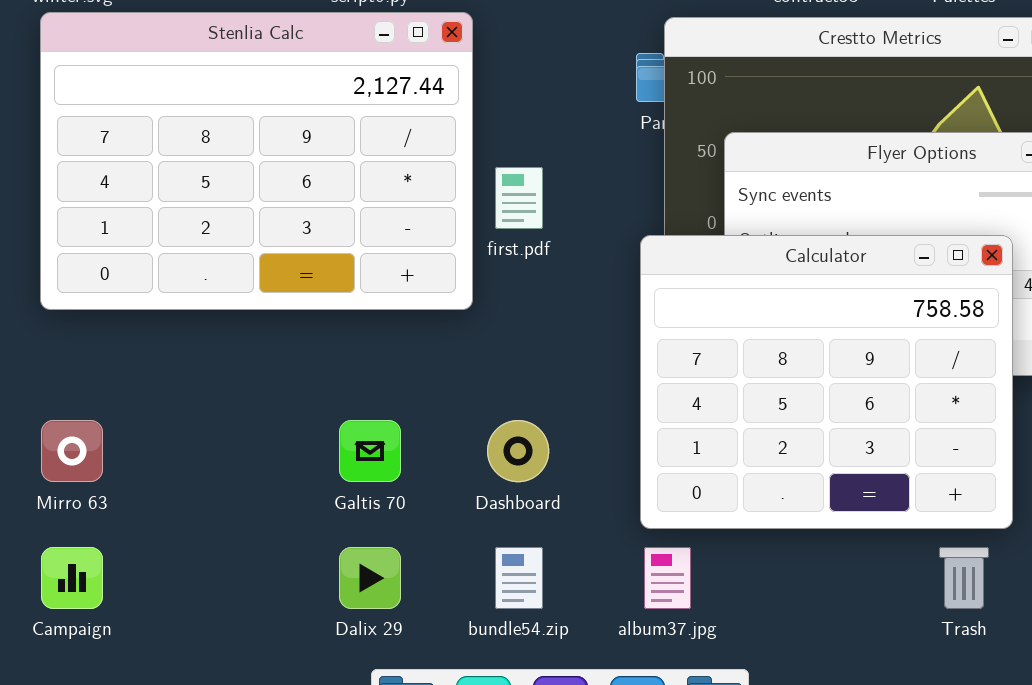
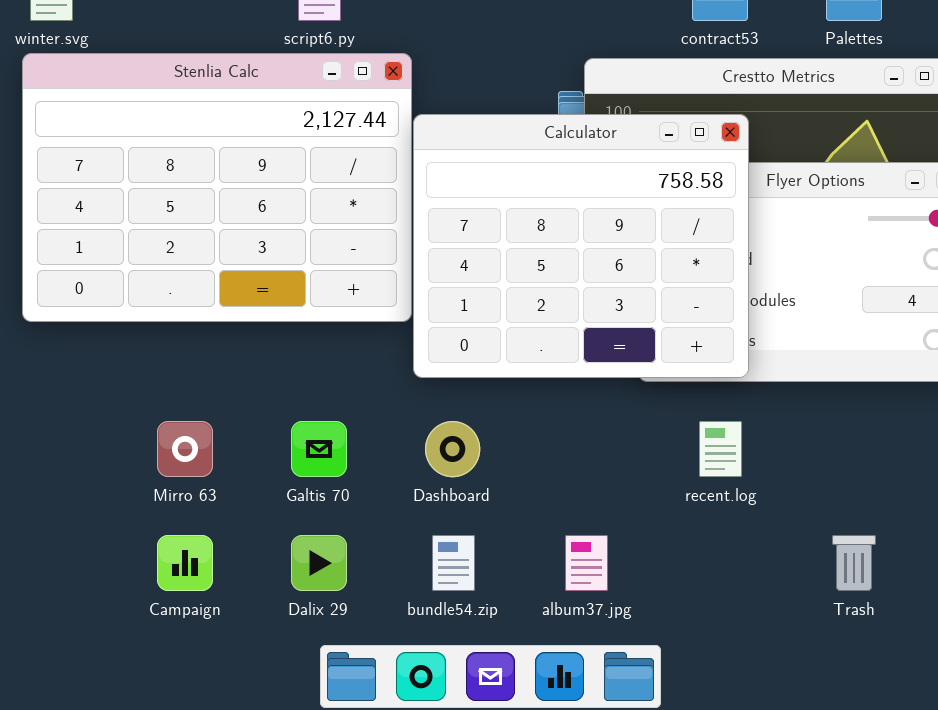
Calculator: [640,235,1013,529] -> [413,114,749,378], moved
Mirro 63: [41,420,103,482] -> [157,421,213,477], moved
Campaign: [41,547,103,609] -> [157,535,213,591], moved

